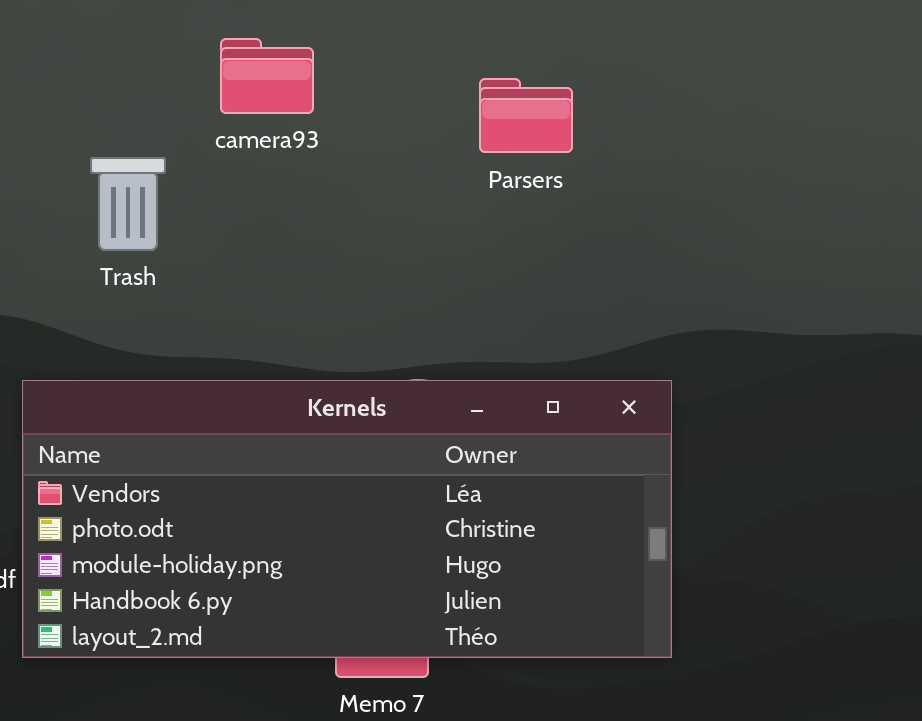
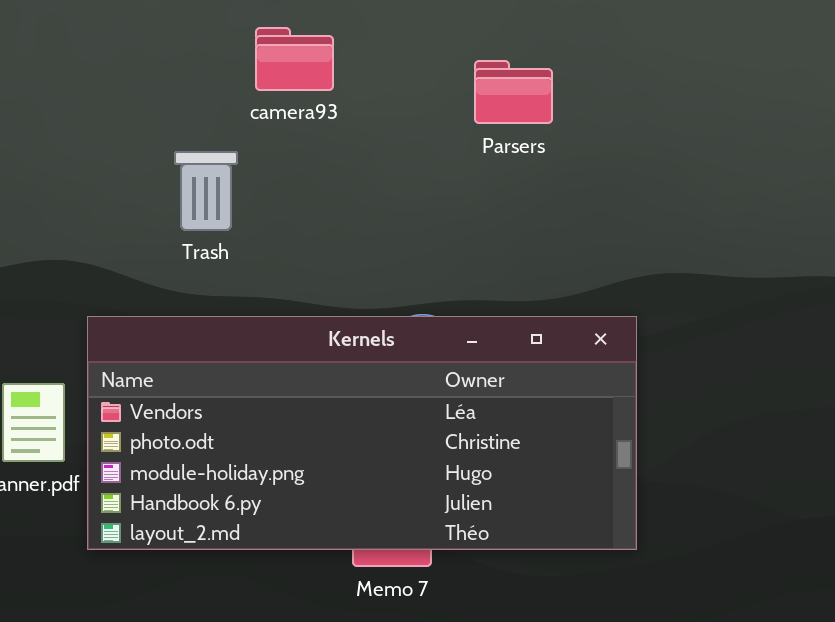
Trash: [90,157,166,251] -> [174,151,238,231], moved

